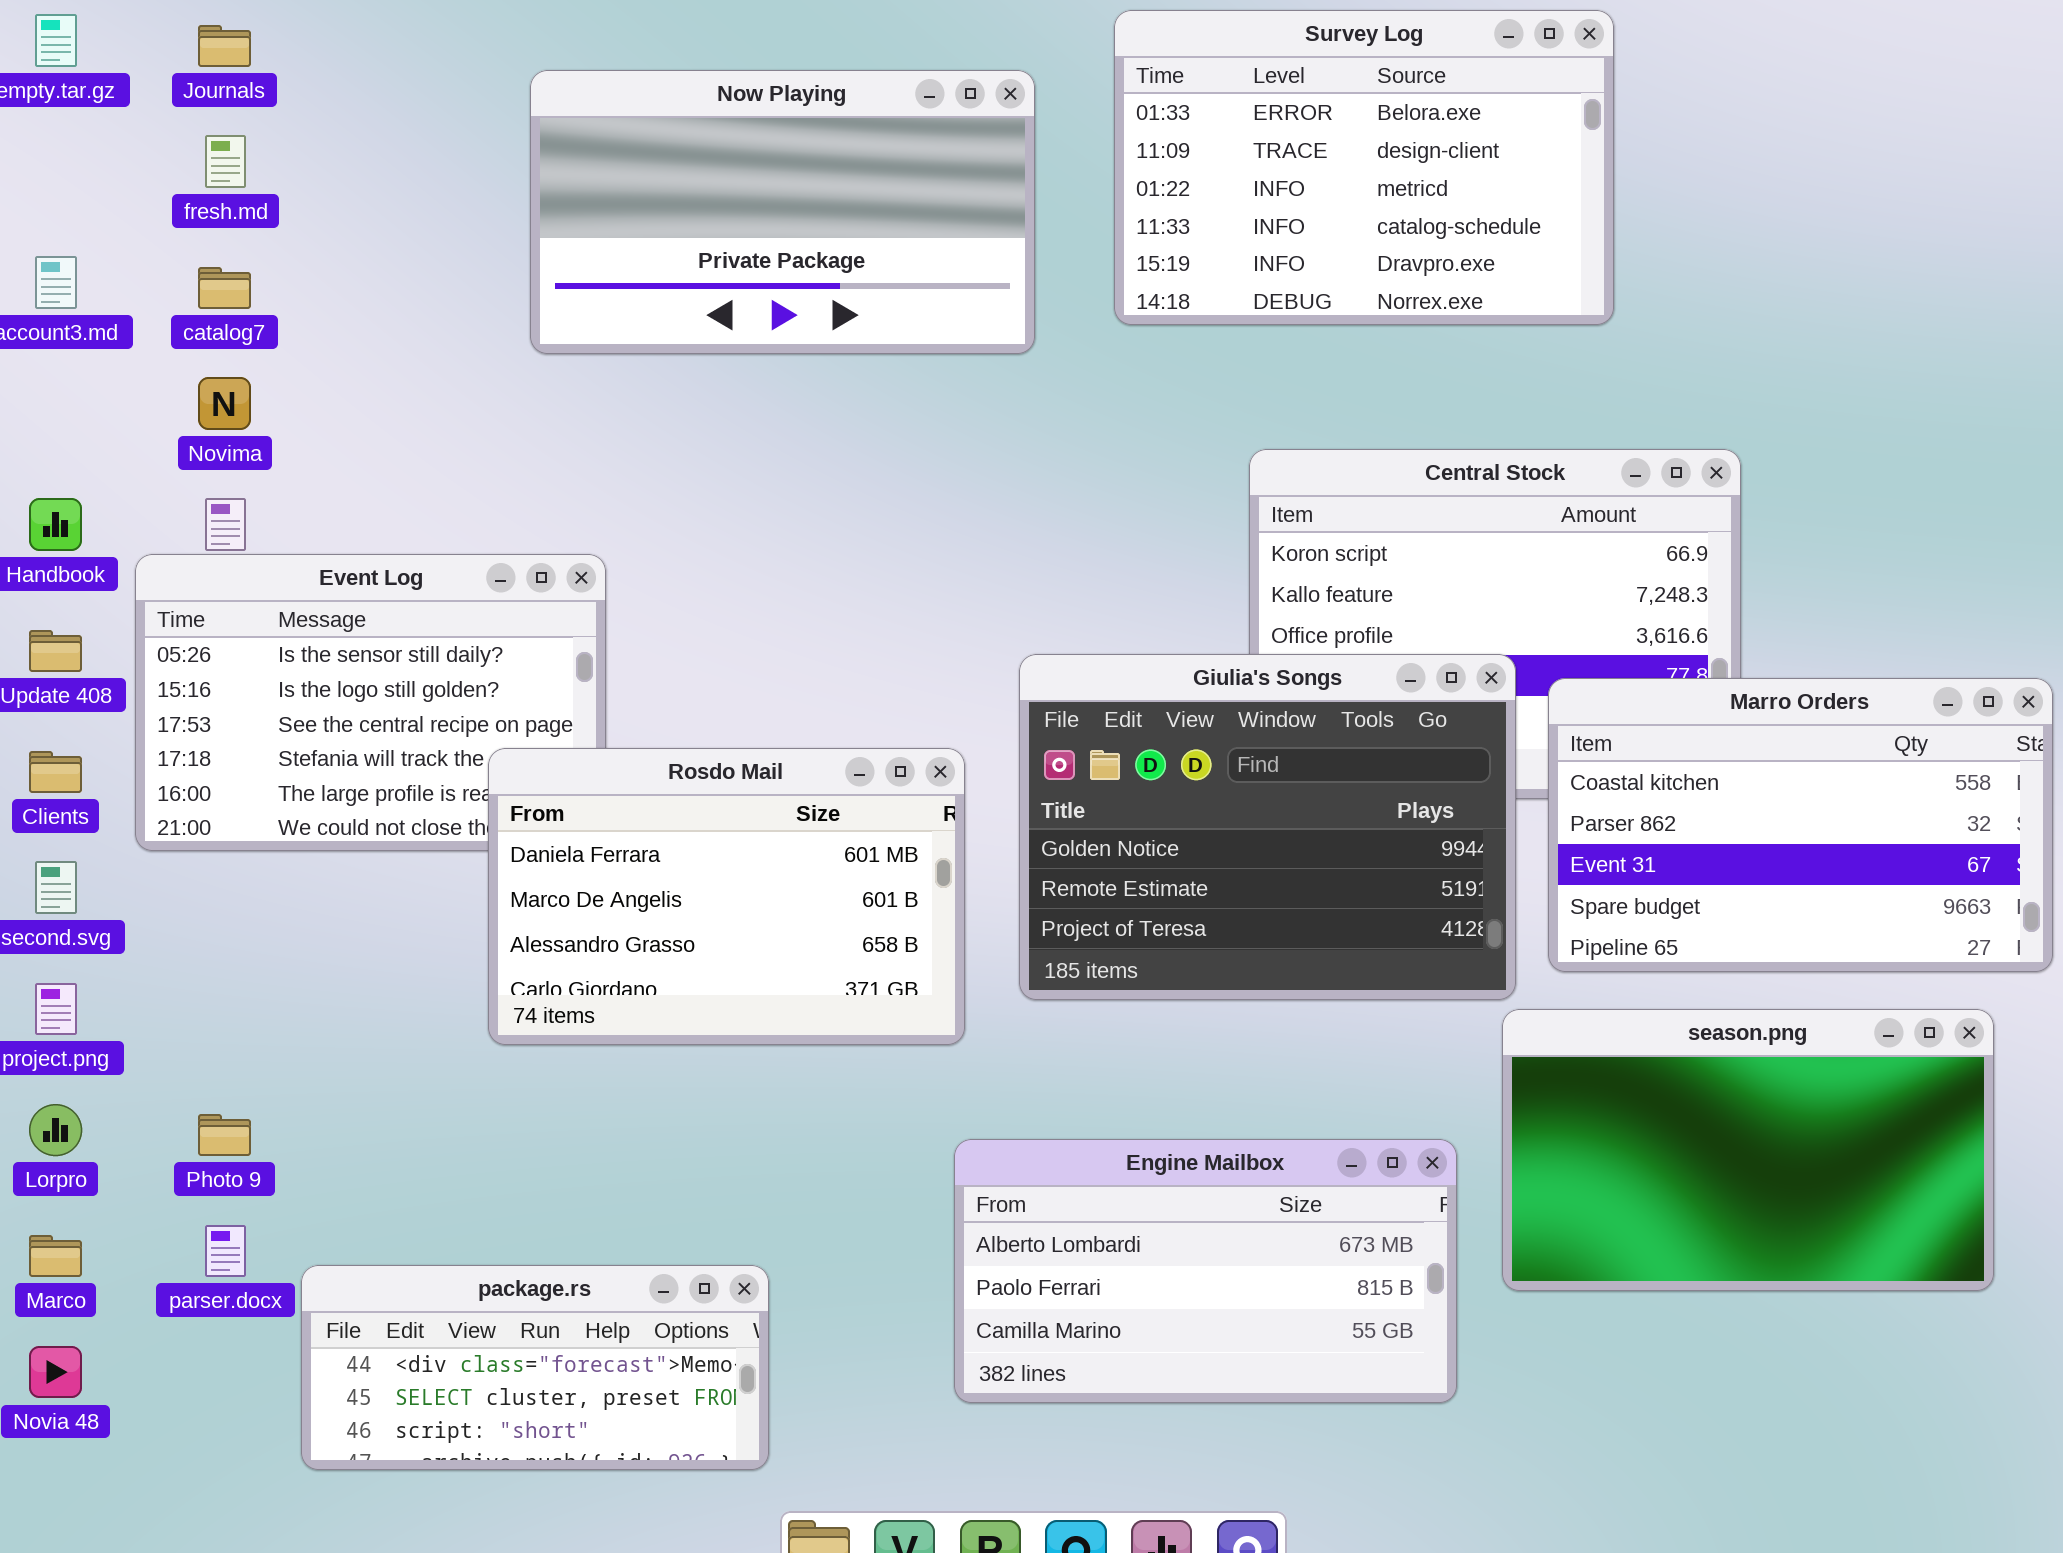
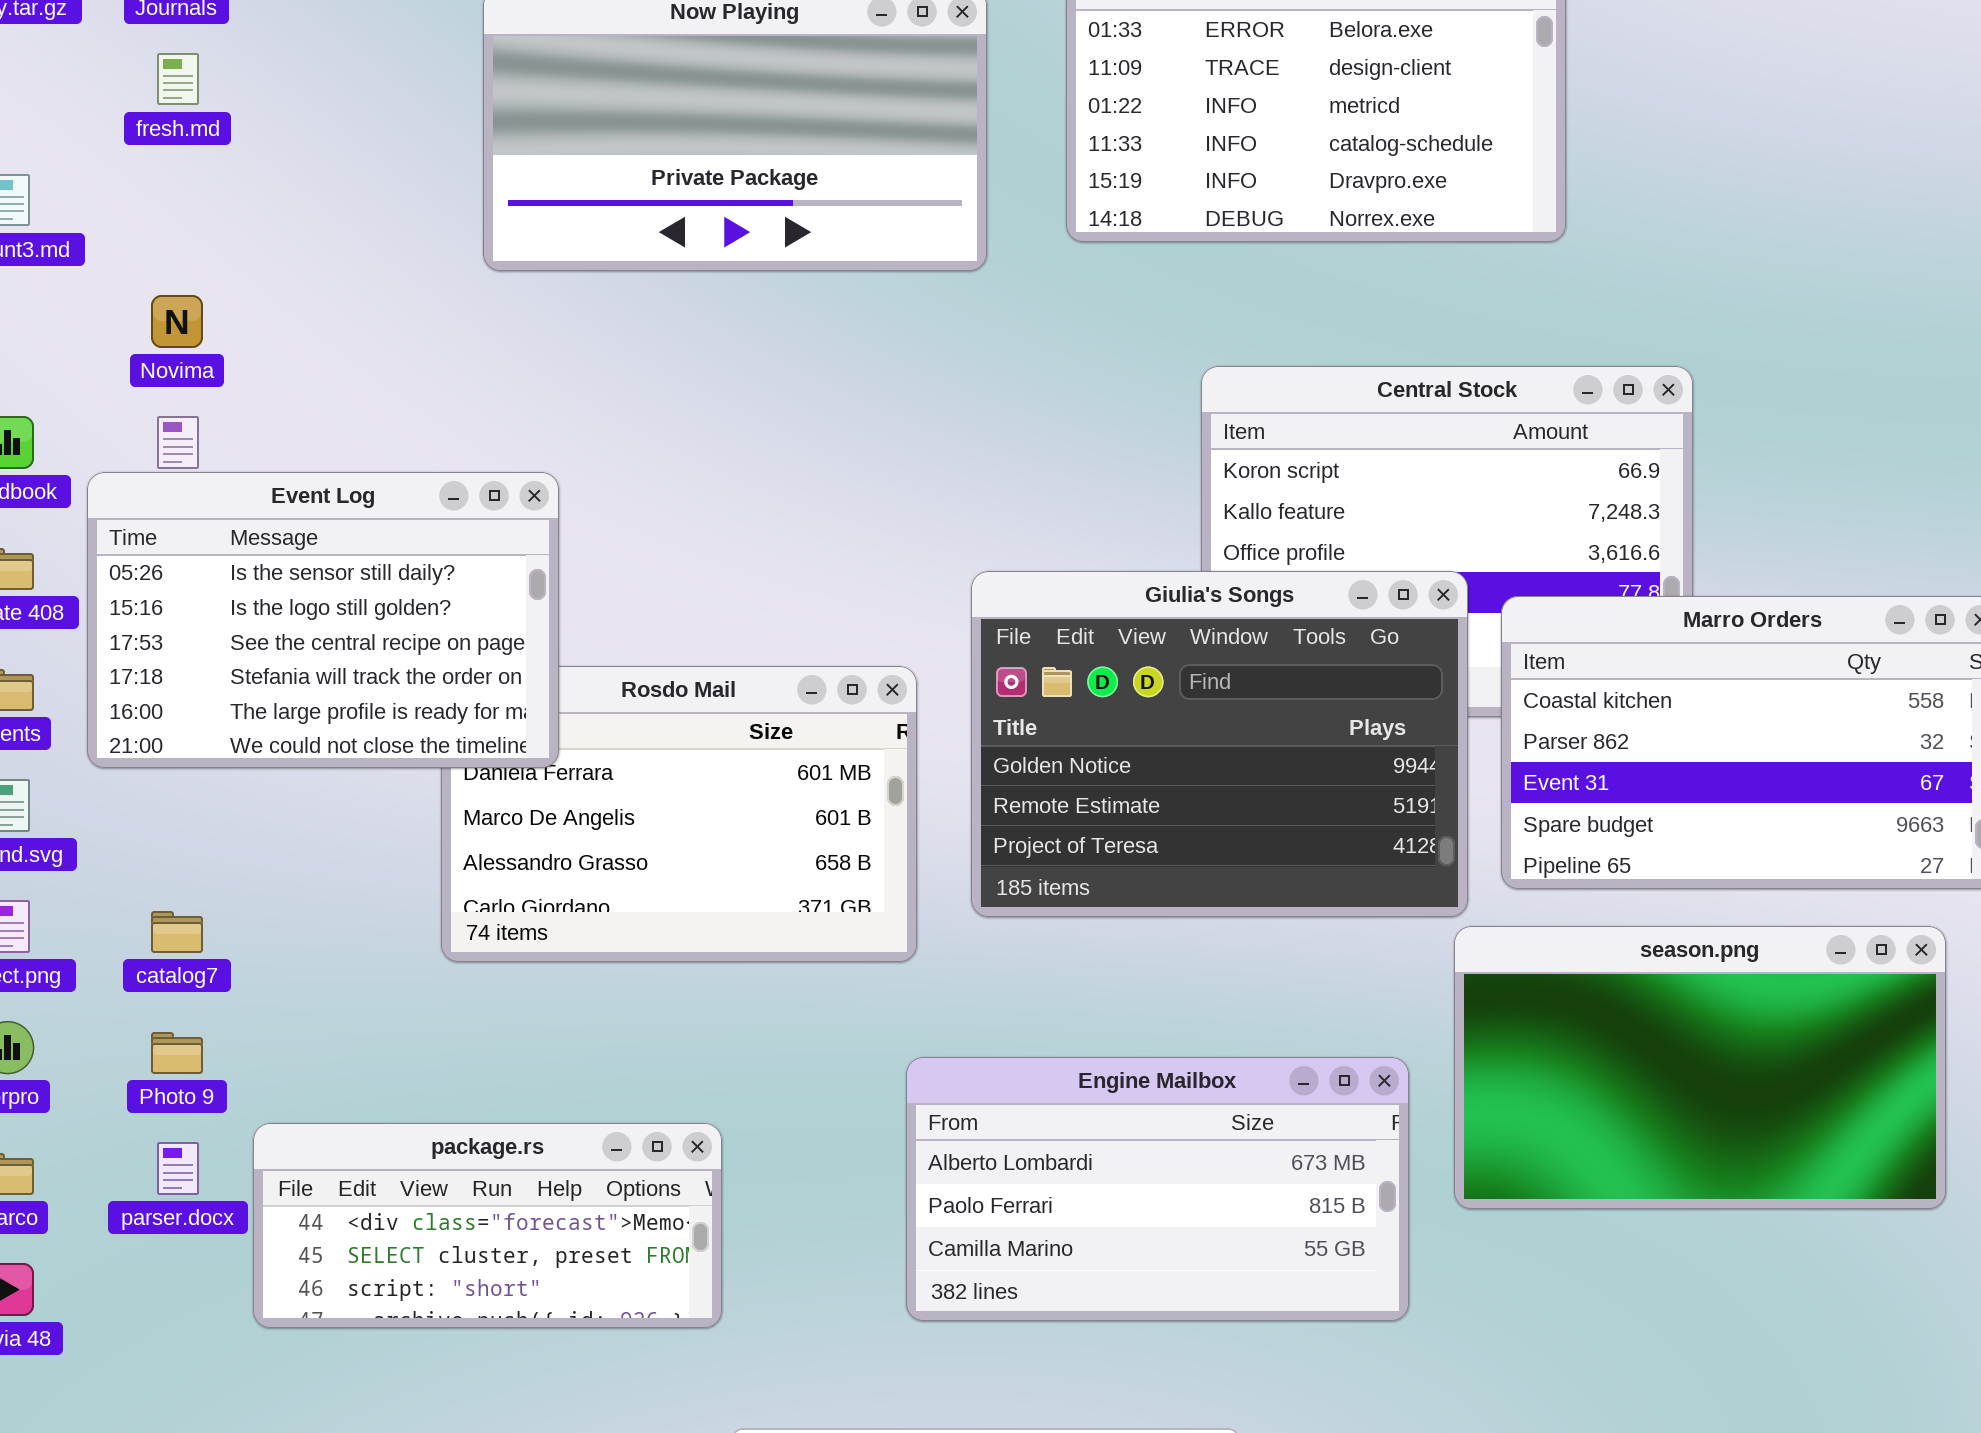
catalog7: [198,267,251,309] -> [151,911,203,953], moved
Event Log: [135,554,606,851] -> [87,472,559,768], raised
package.rs: [301,1265,769,1470] -> [253,1123,722,1328], moved

